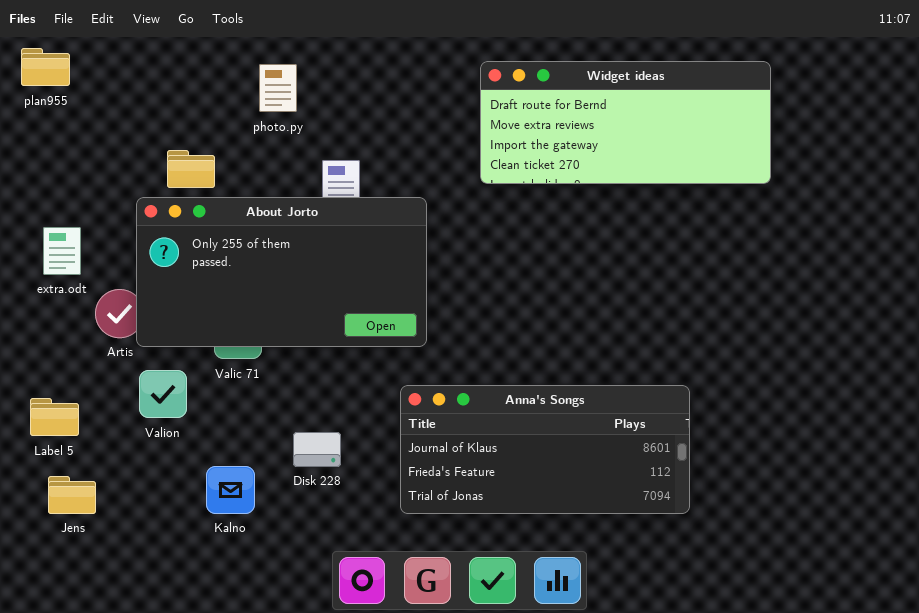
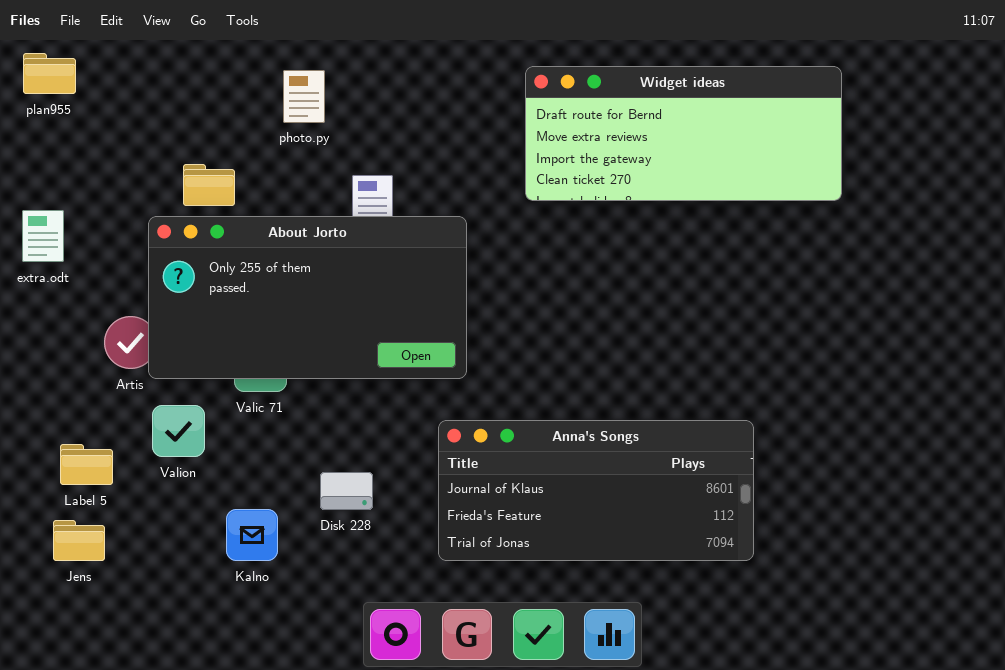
extra.odt: [43,227,81,275] -> [22,210,64,262], moved
Label 5: [30,398,79,436] -> [60,444,113,485], moved

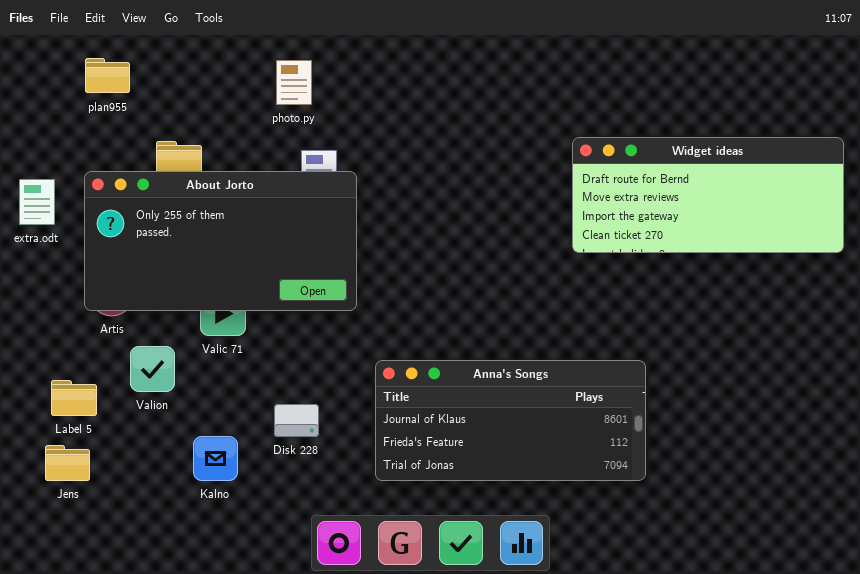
plan955: [23,53,76,94] -> [85,58,130,93], moved
Widget ideas: [525,66,842,201] -> [572,137,844,253], moved
photo.py: [283,70,325,123] -> [276,60,312,105], moved
About Jorto: [148,216,467,379] -> [84,171,357,311], moved

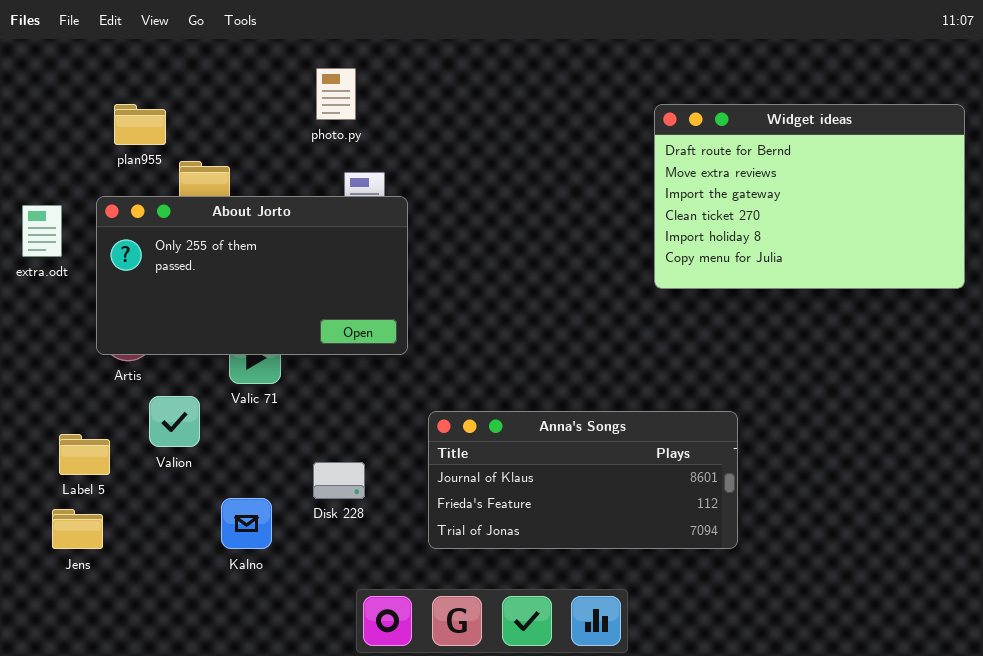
plan955: [85,58,130,93] -> [114,104,166,145], moved
Widget ideas: [572,137,844,253] -> [654,104,965,289], resized

